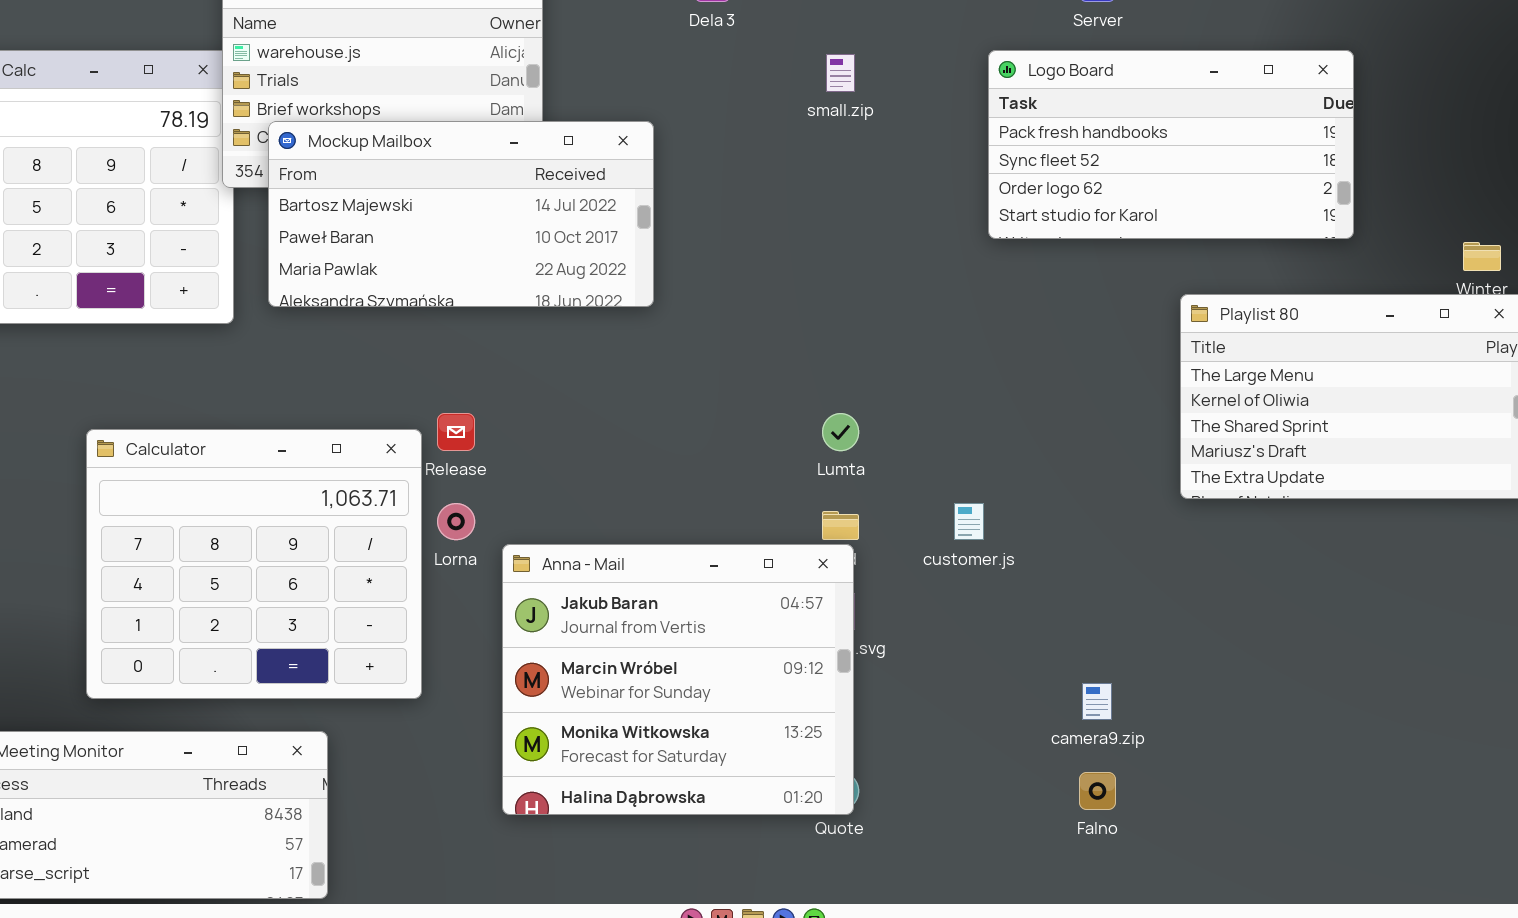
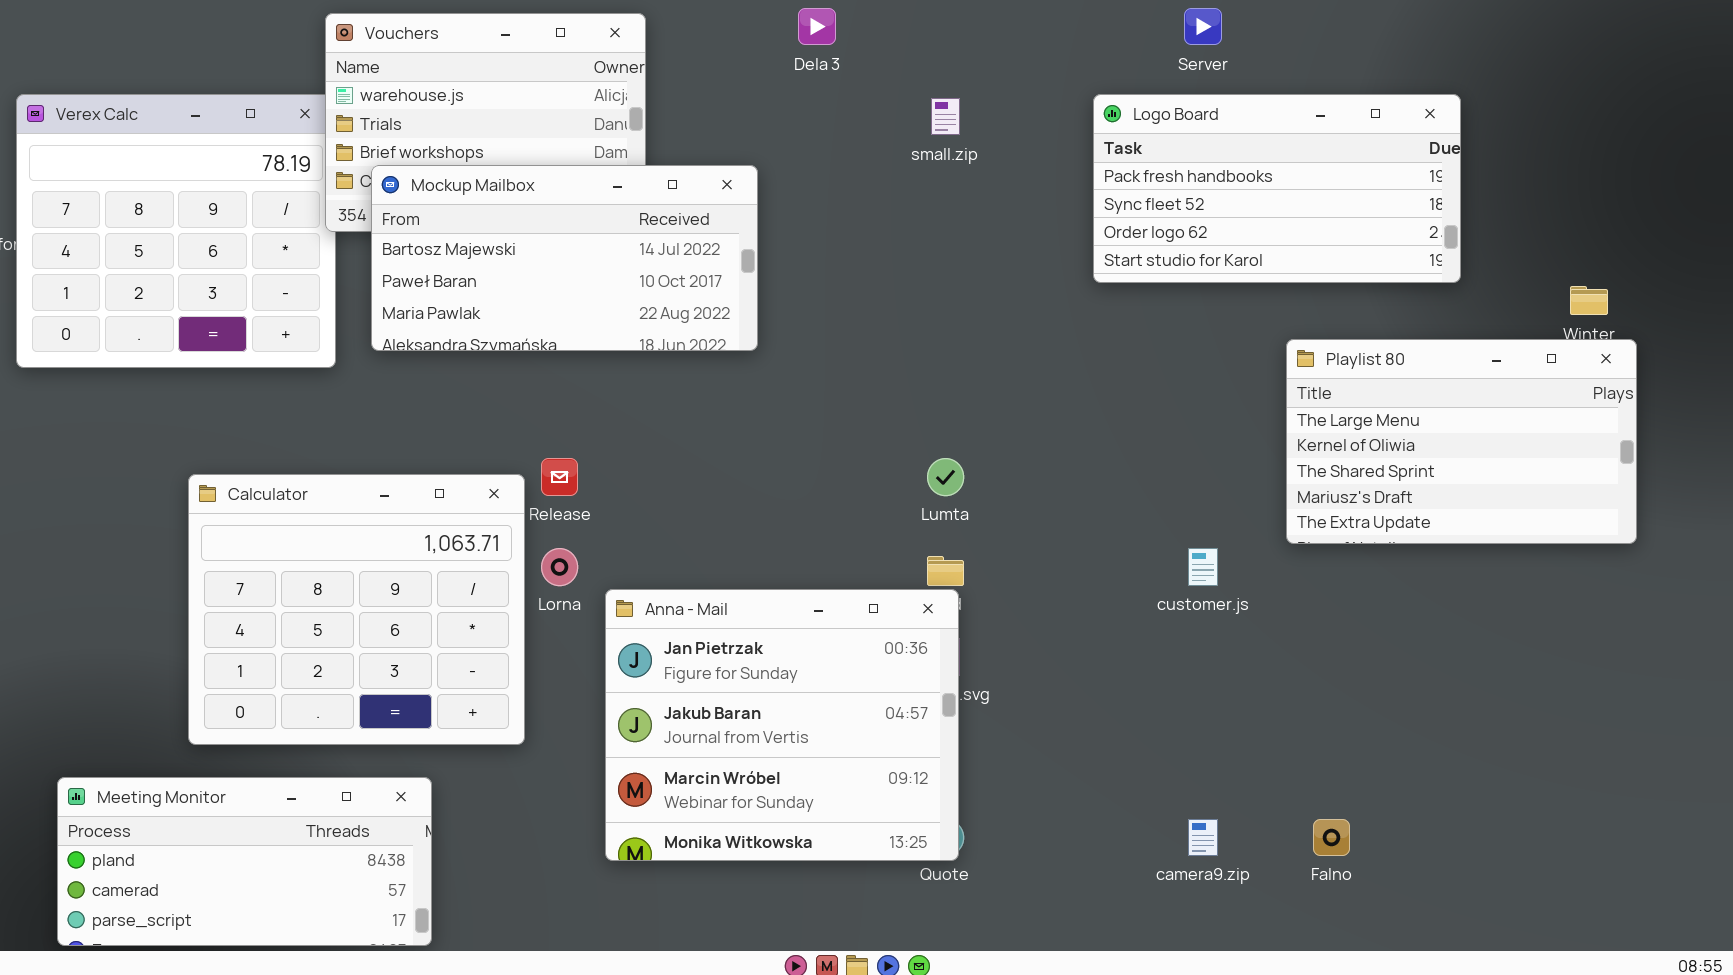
customer.js: [954,503,984,540] -> [1188,548,1218,586], moved
Anna - Mail: [502,544,854,815] -> [605,589,959,861], scrolled up 1 row
camera9.zip: [1082,683,1112,720] -> [1188,819,1218,856], moved
Falno: [1079,772,1116,810] -> [1313,819,1350,856], moved

